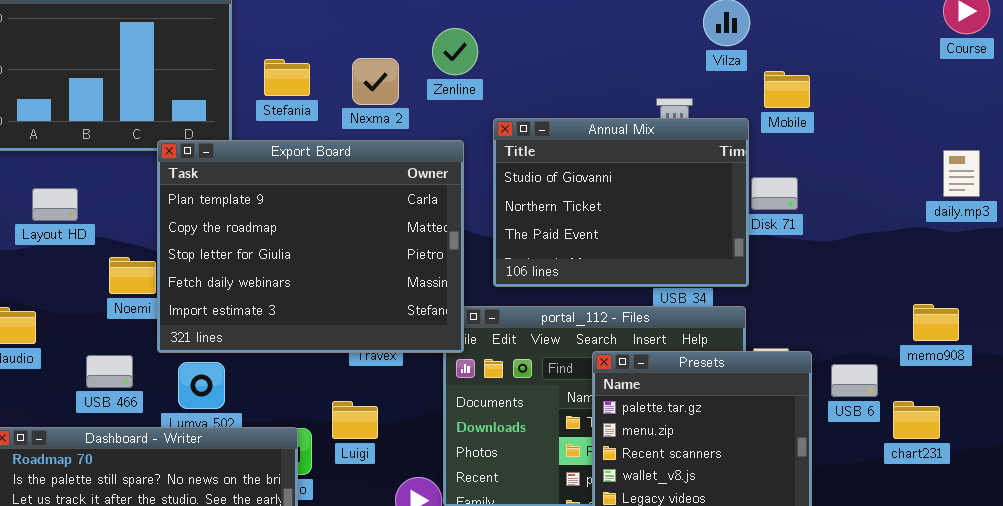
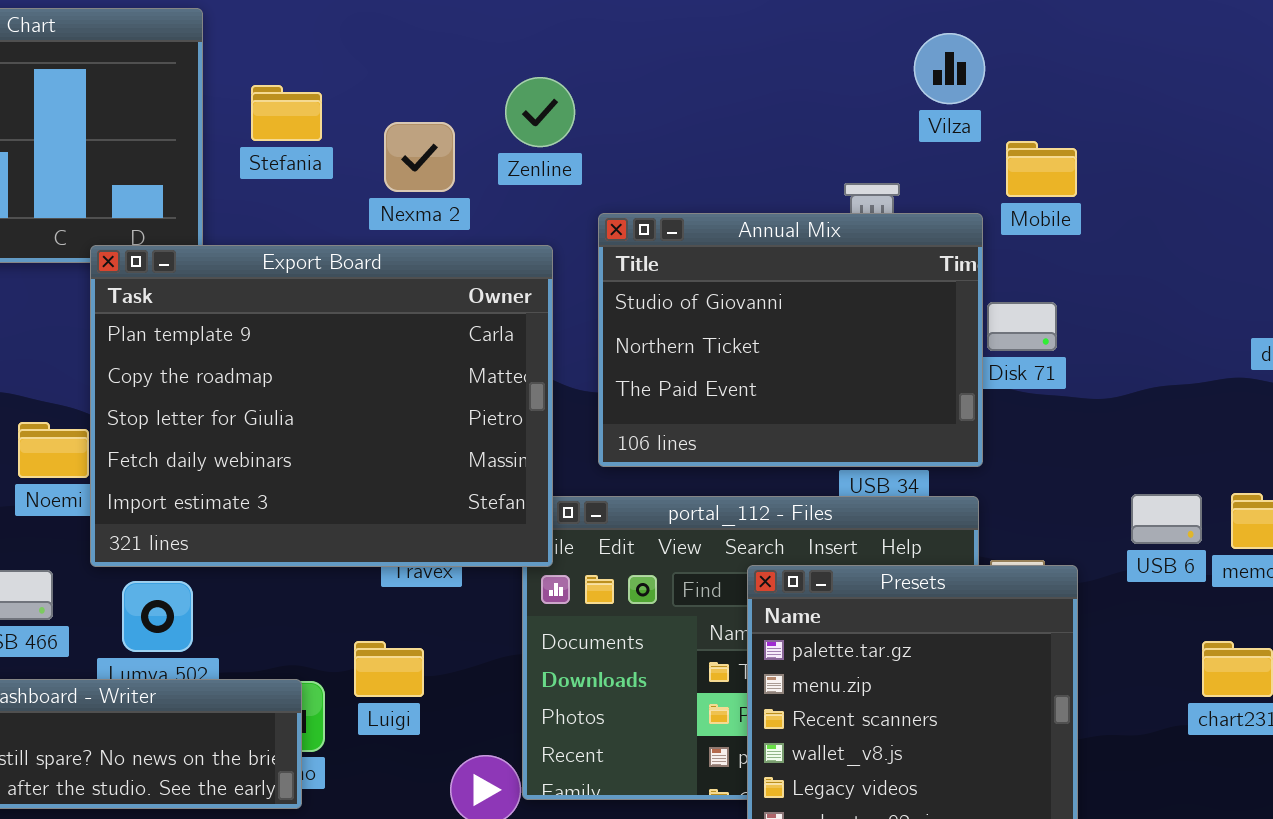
Stefania: [264,59,310,96] -> [251,85,322,141], moved
USB 6: [831,364,878,397] -> [1131,494,1202,544], moved

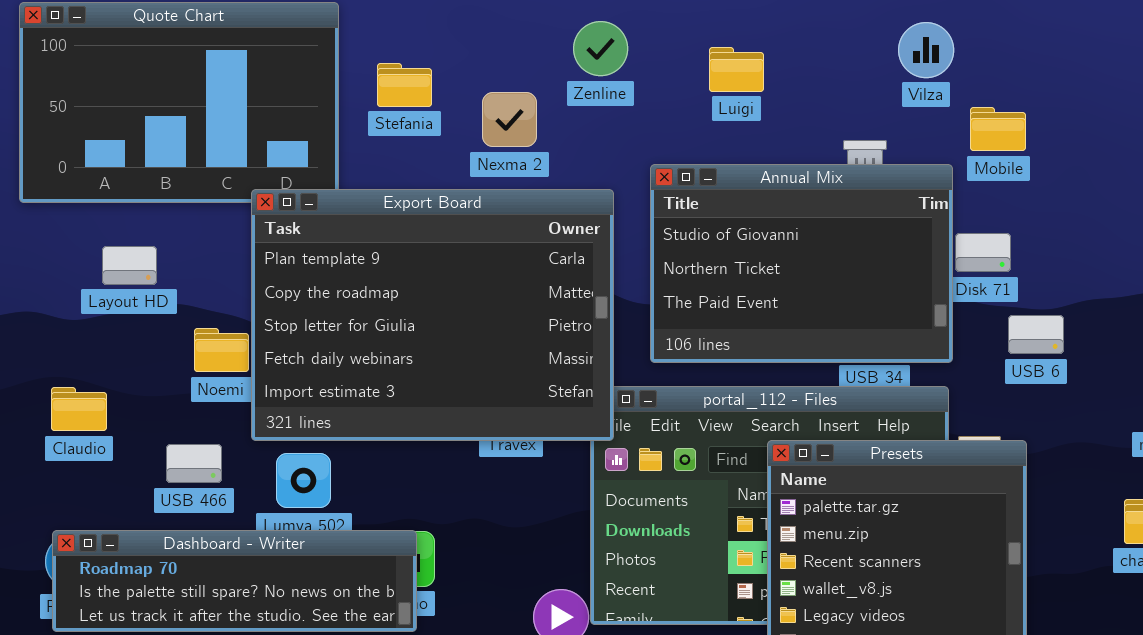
Zenline: [505,77,575,147] -> [573,21,628,76], moved
USB 6: [1131,494,1202,544] -> [1008,315,1064,354], moved
Luigi: [354,641,424,697] -> [709,47,764,92], moved

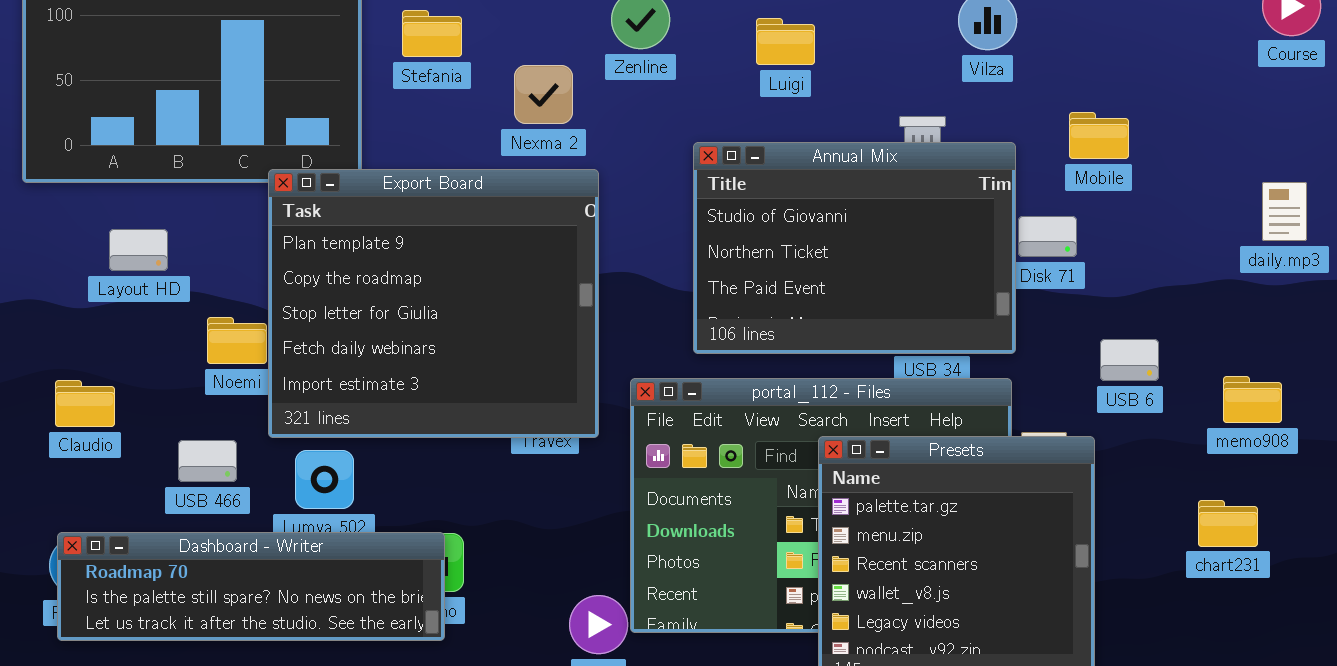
Stefania: [377,63,432,107] -> [402,10,462,57], moved
Mobile: [970,107,1026,151] -> [1069,112,1129,159], moved
Export Board: [251,189,614,441] -> [268,169,599,438], resized
USB 6: [1008,315,1064,354] -> [1100,339,1159,381], moved

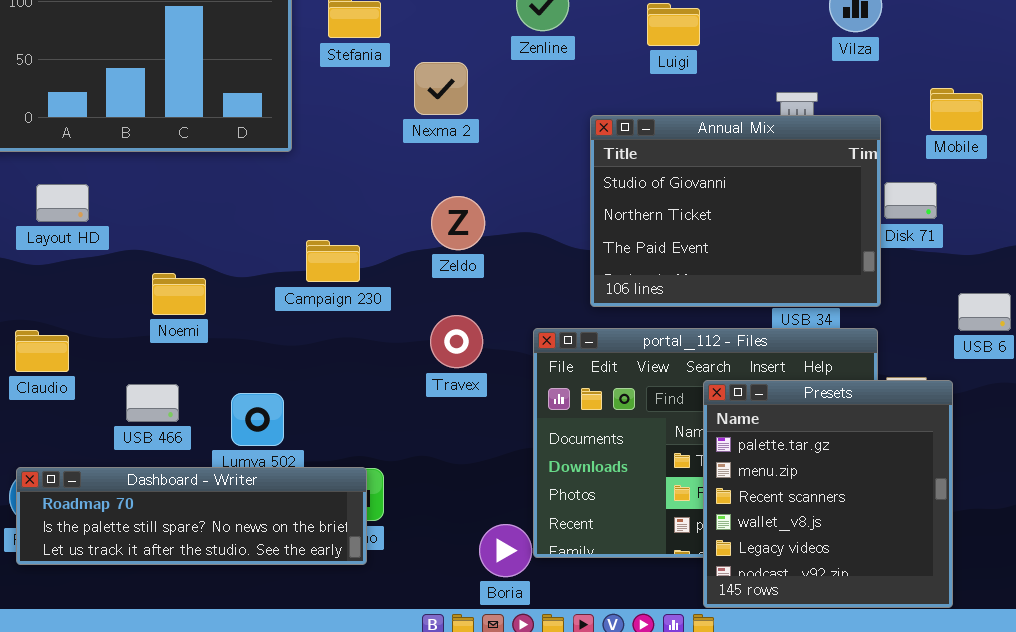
Nexma 2: [514,65,573,124] -> [414,62,468,115], moved
Export Board: [268,169,599,438] -> none, closed
Layout HD: [109,229,168,271] -> [36,184,89,222], moved

